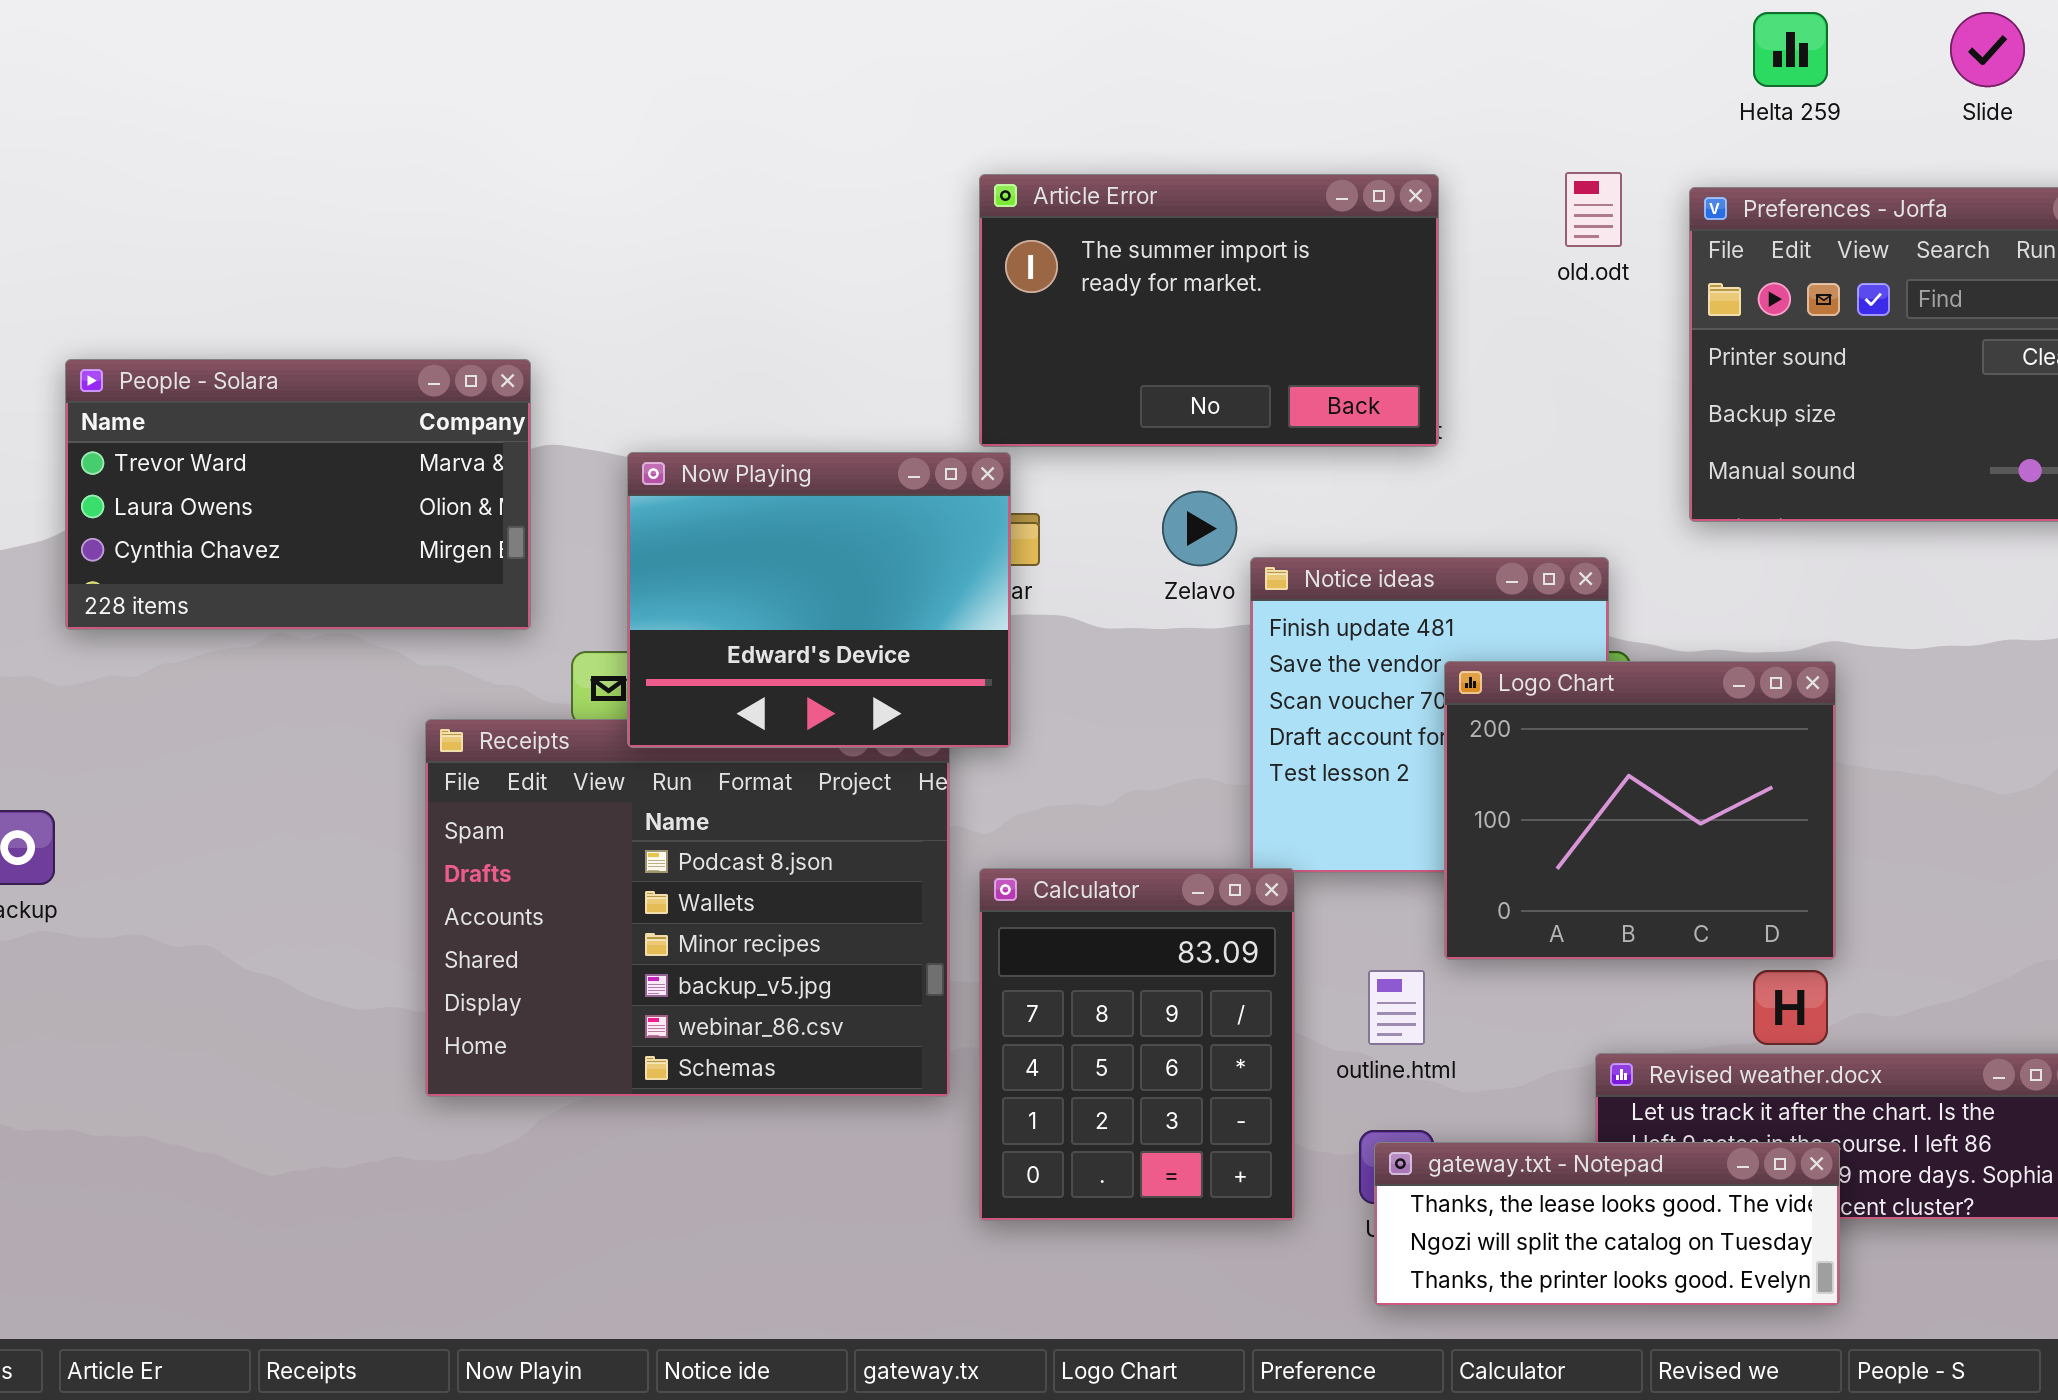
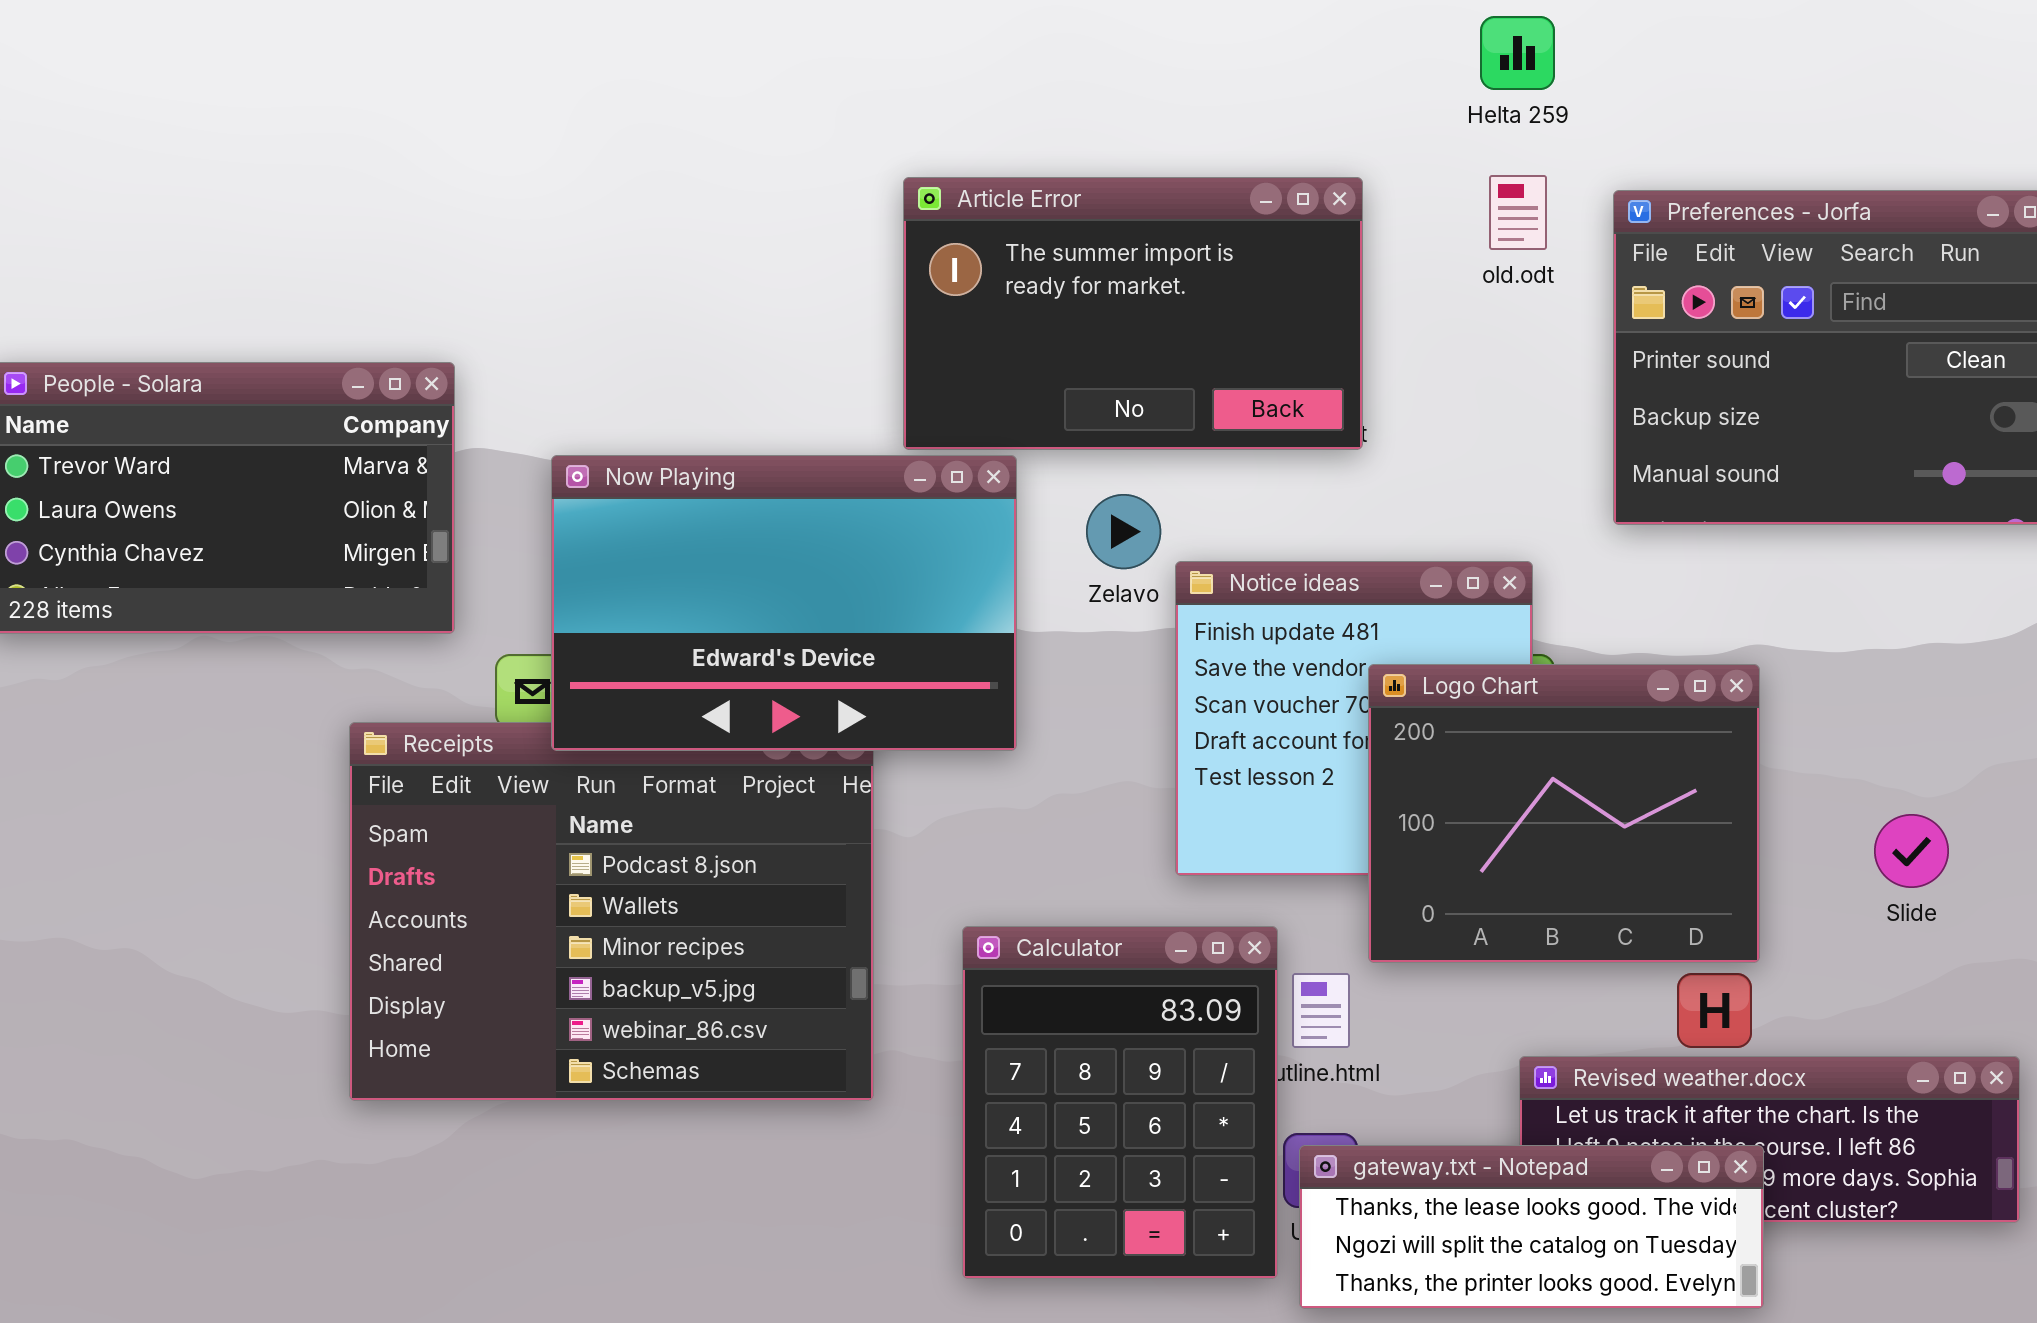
Helta 259: [1753,12,1828,87] -> [1480,16,1555,90], moved
Slide: [1950,12,2025,87] -> [1874,814,1949,888], moved
Now Playing: [627,452,1011,748] -> [551,455,1017,751], resized
Calculator: [979,868,1295,1221] -> [962,926,1278,1279], moved

